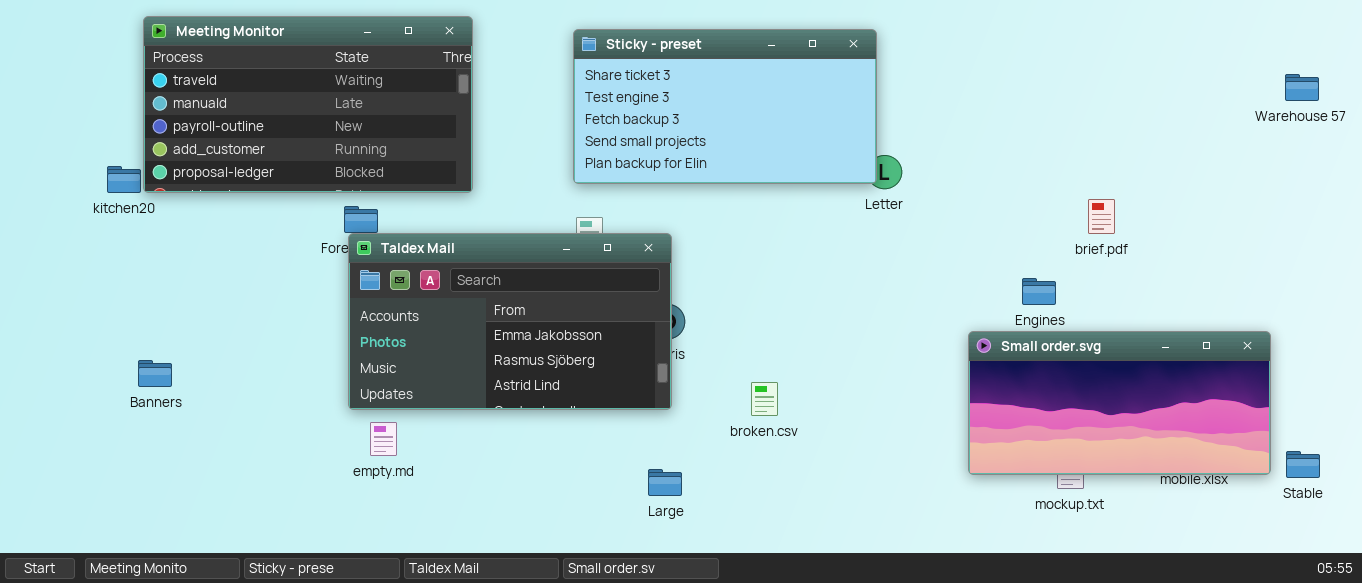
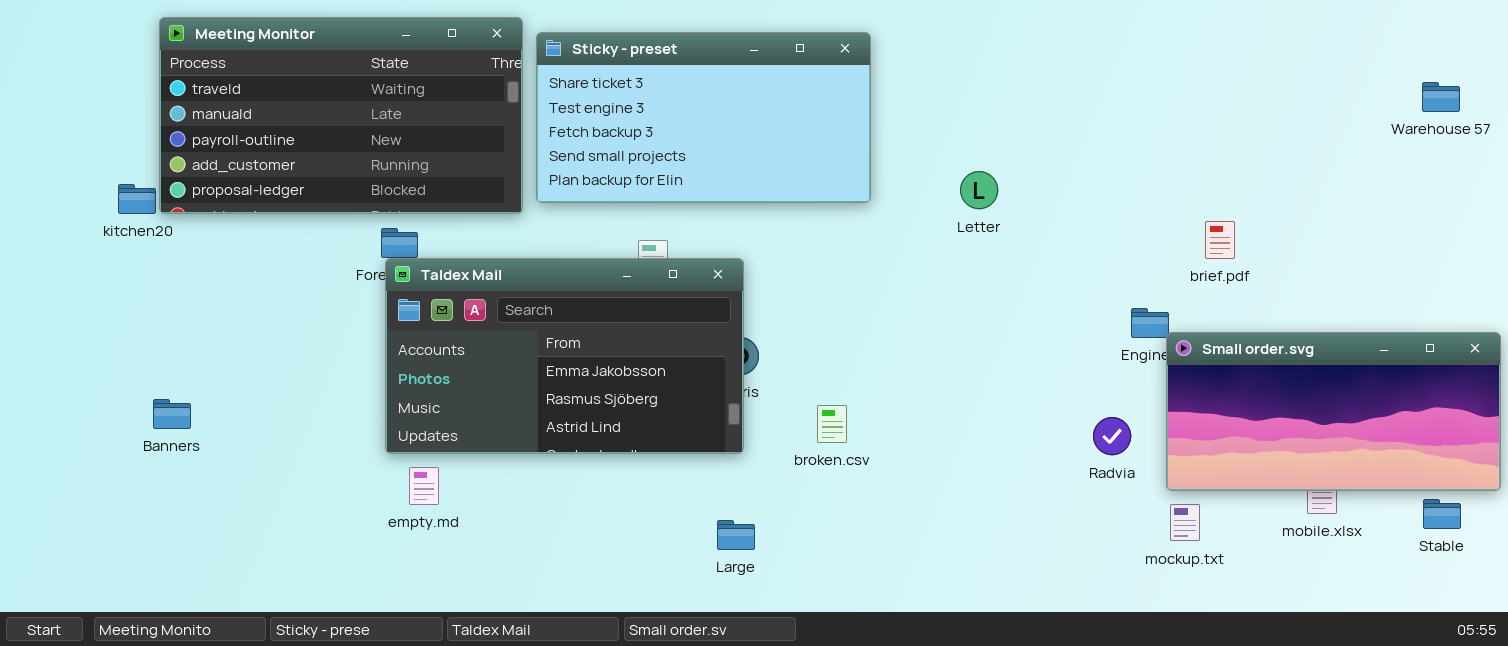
Sticky - preset: [573,29,877,184] -> [536,32,871,203], moved
Small order.svg: [968,331,1271,475] -> [1166,332,1501,491], moved
broken.csv: [751,382,778,416] -> [817,405,847,443], moved

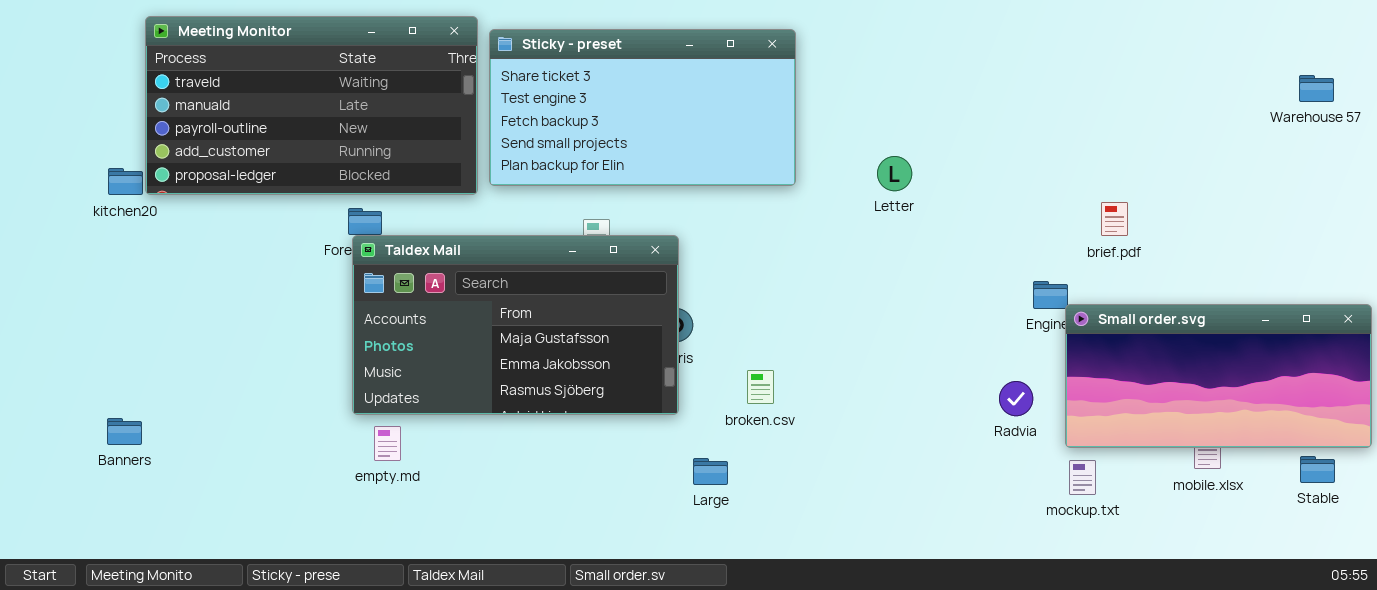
Taldex Mail: [385,258,744,454] -> [352,235,679,415], scrolled up 1 row
Banners: [153,399,191,429] -> [107,418,142,445], moved
Large: [717,520,755,550] -> [693,458,728,485], moved

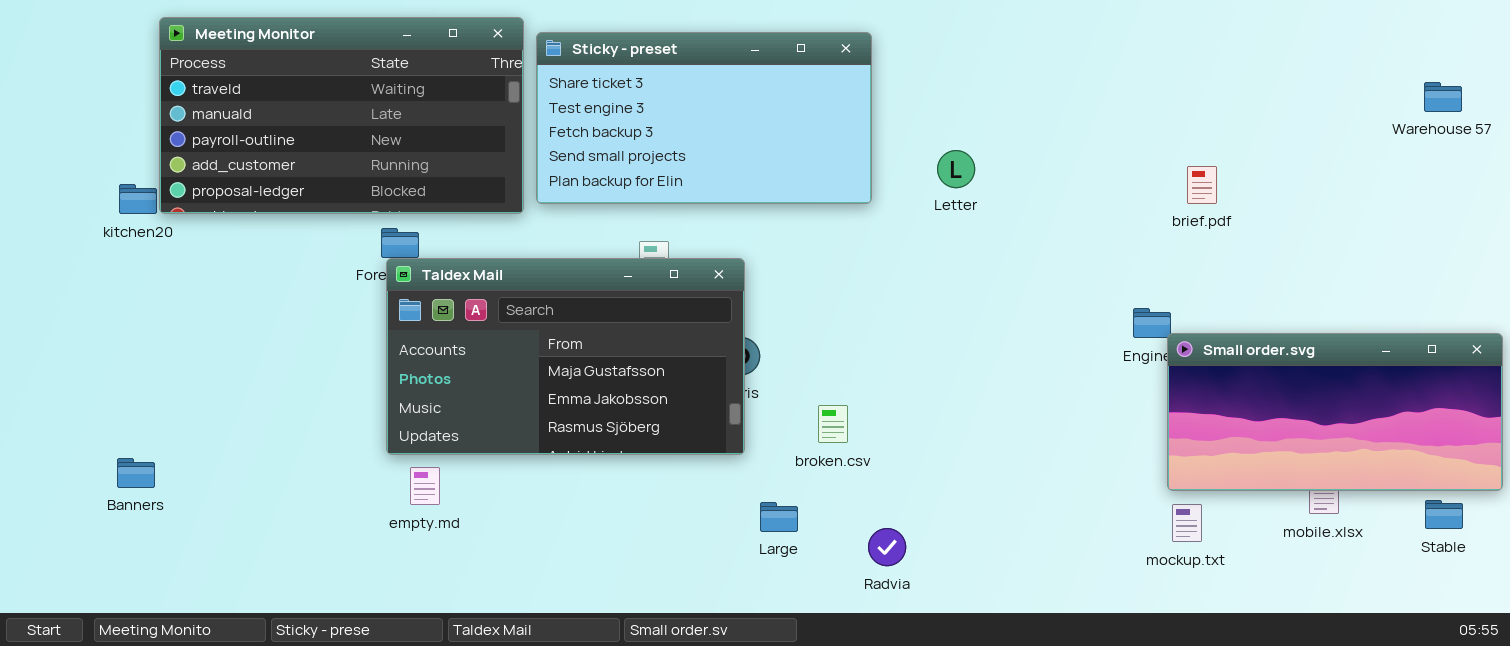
Letter: [877,156,912,191] -> [937,150,975,188], moved
brief.pdf: [1101,202,1128,236] -> [1187,166,1217,204], moved
Radvia: [999,381,1033,416] -> [868,528,906,566], moved

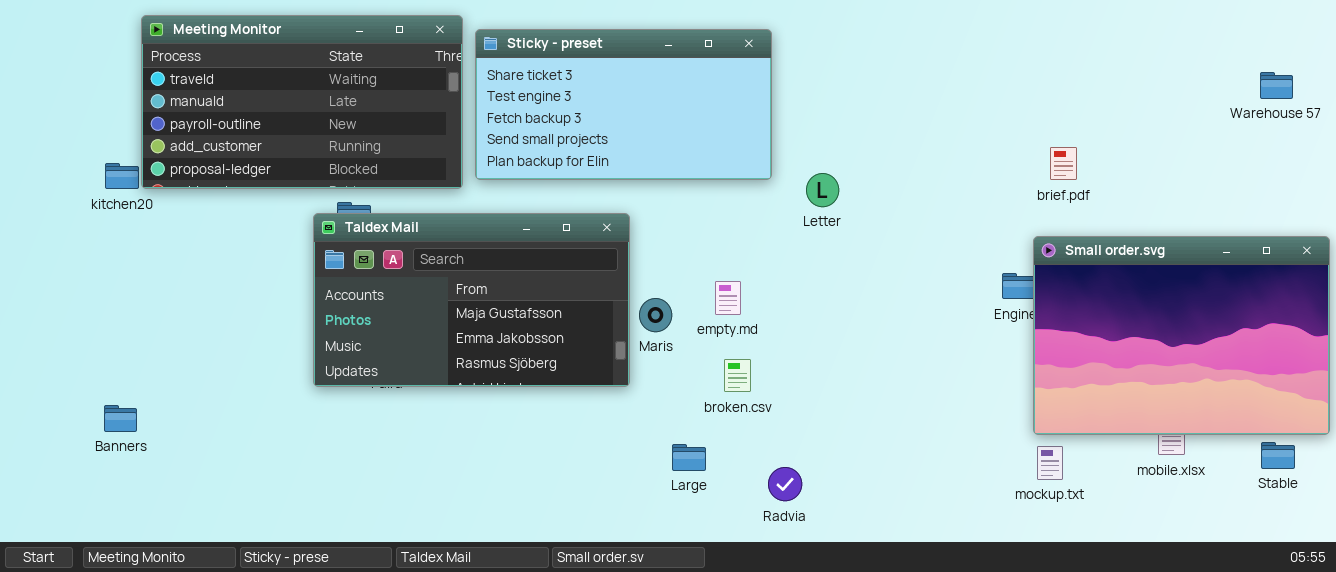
Letter: [937,150,975,188] -> [806,173,839,207], moved
Taldex Mail: [386,258,745,455] -> [313,213,630,387], moved
Small order.svg: [1167,333,1503,491] -> [1033,236,1330,435], resized
empty.md: [410,467,440,505] -> [715,281,741,315], moved

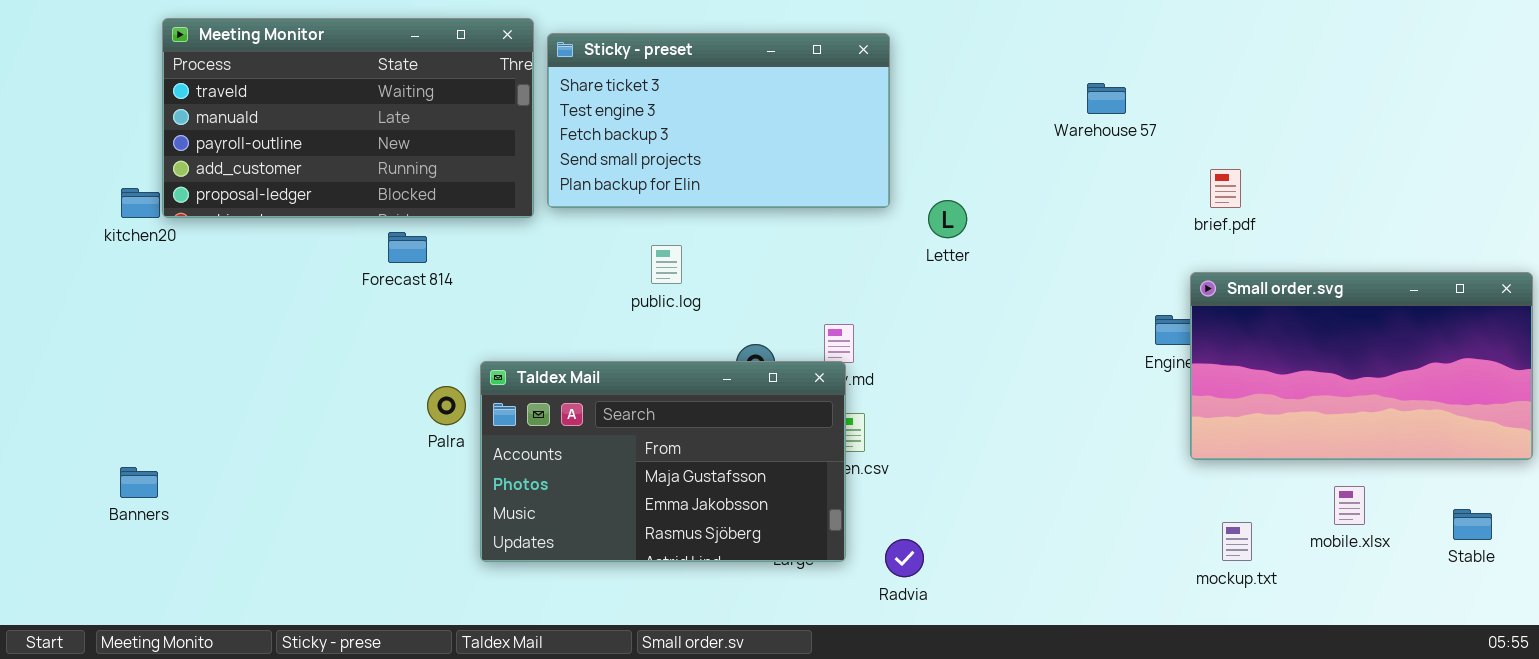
Warehouse 57: [1260,72,1293,99] -> [1087,83,1126,114], moved
Taldex Mail: [313,213,630,387] -> [480,361,846,562], moved
Small order.svg: [1033,236,1330,435] -> [1190,272,1533,460], resized
mockup.txt: [1037,446,1063,480] -> [1222,522,1252,561], moved

